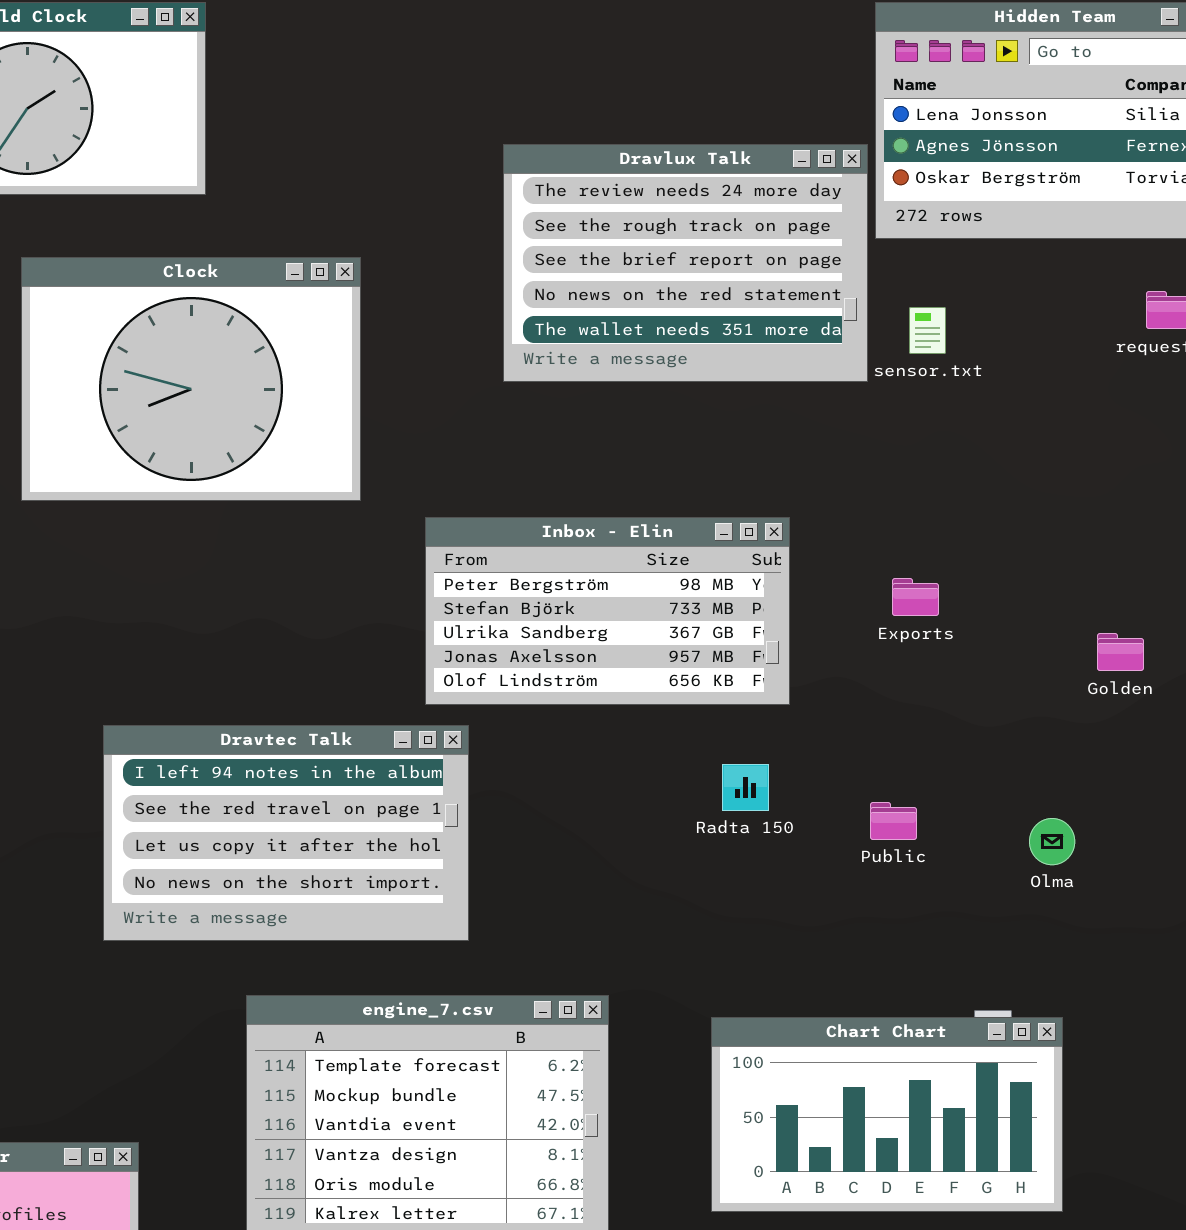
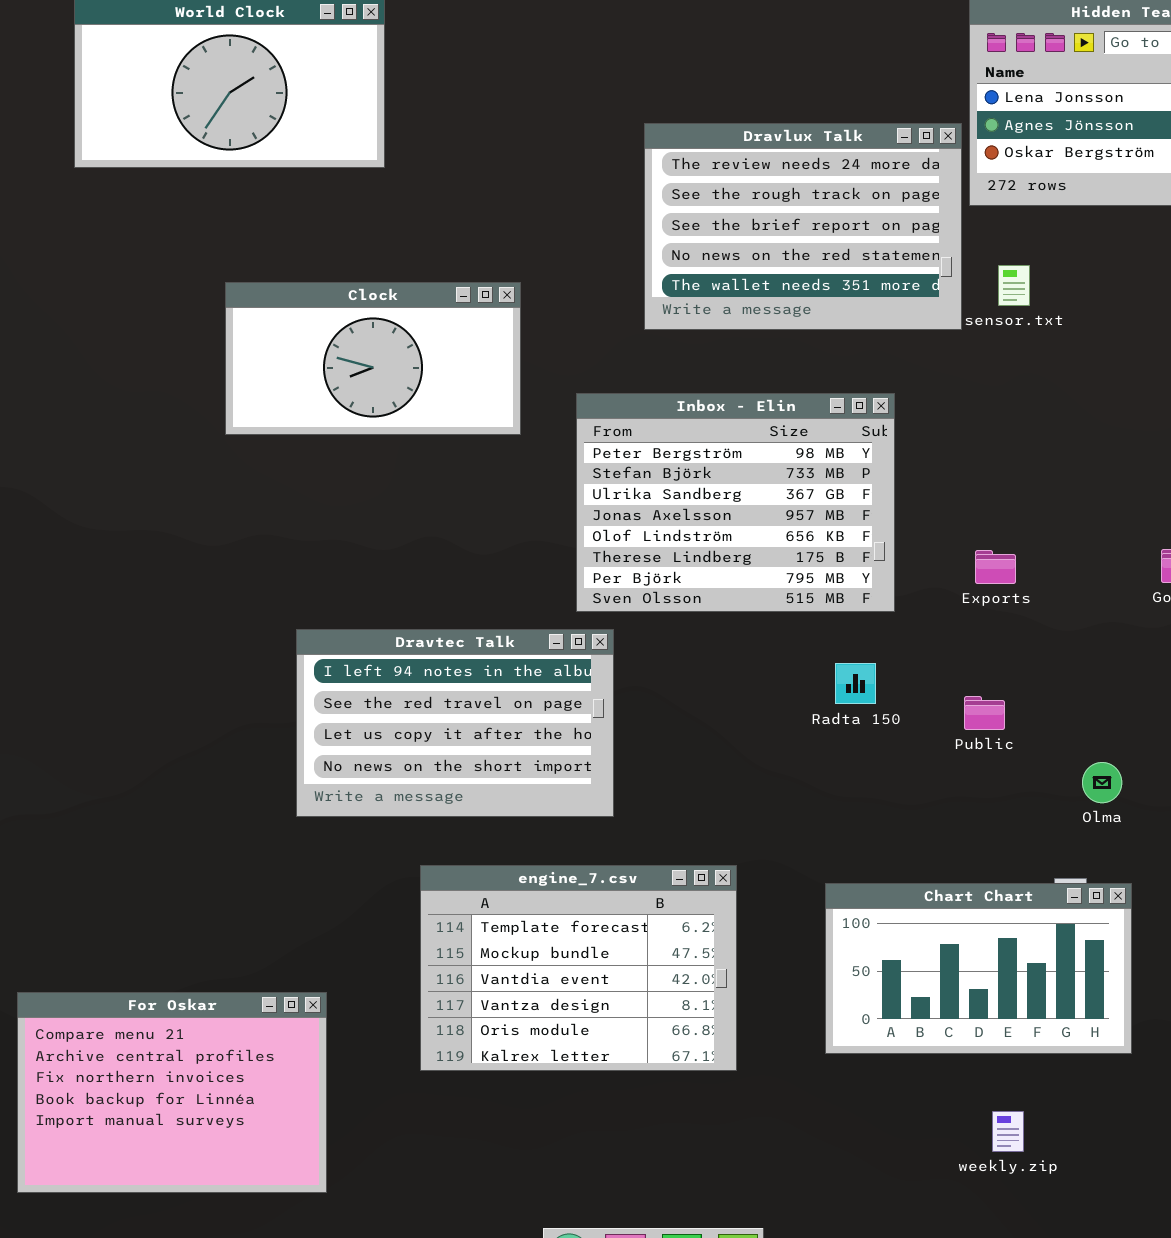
Clock: [21,257,361,501] -> [225,282,521,435], resized
Inbox - Elin: [425,517,790,705] -> [576,393,895,612], resized
Exports: [892,578,939,616] -> [975,550,1016,584], moved
Olma: [1029,818,1075,865] -> [1082,762,1122,803], moved

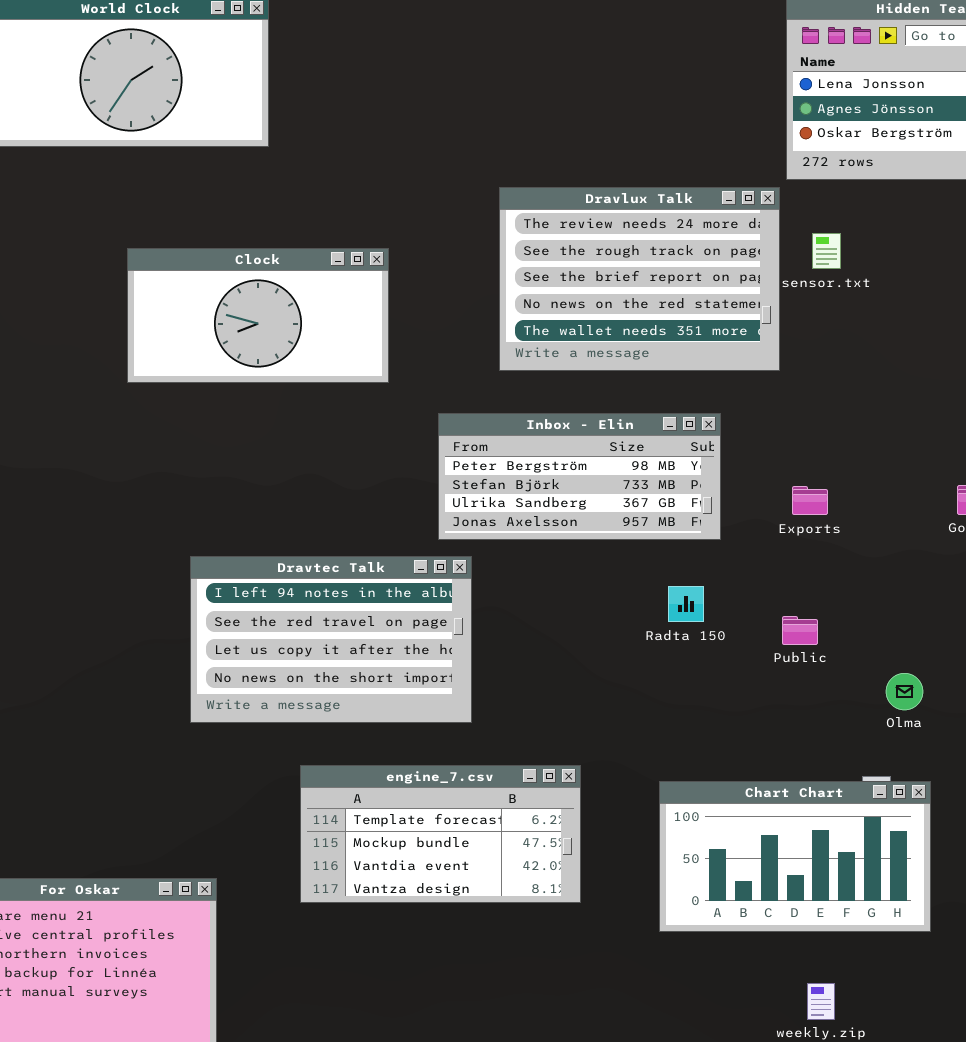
Dravlux Talk: [644,123,962,330] -> [499,187,780,371], moved
Inbox - Elin: [576,393,895,612] -> [438,413,721,540], resized
engine_7.csv: [420,865,737,1071] -> [300,765,581,903], resized

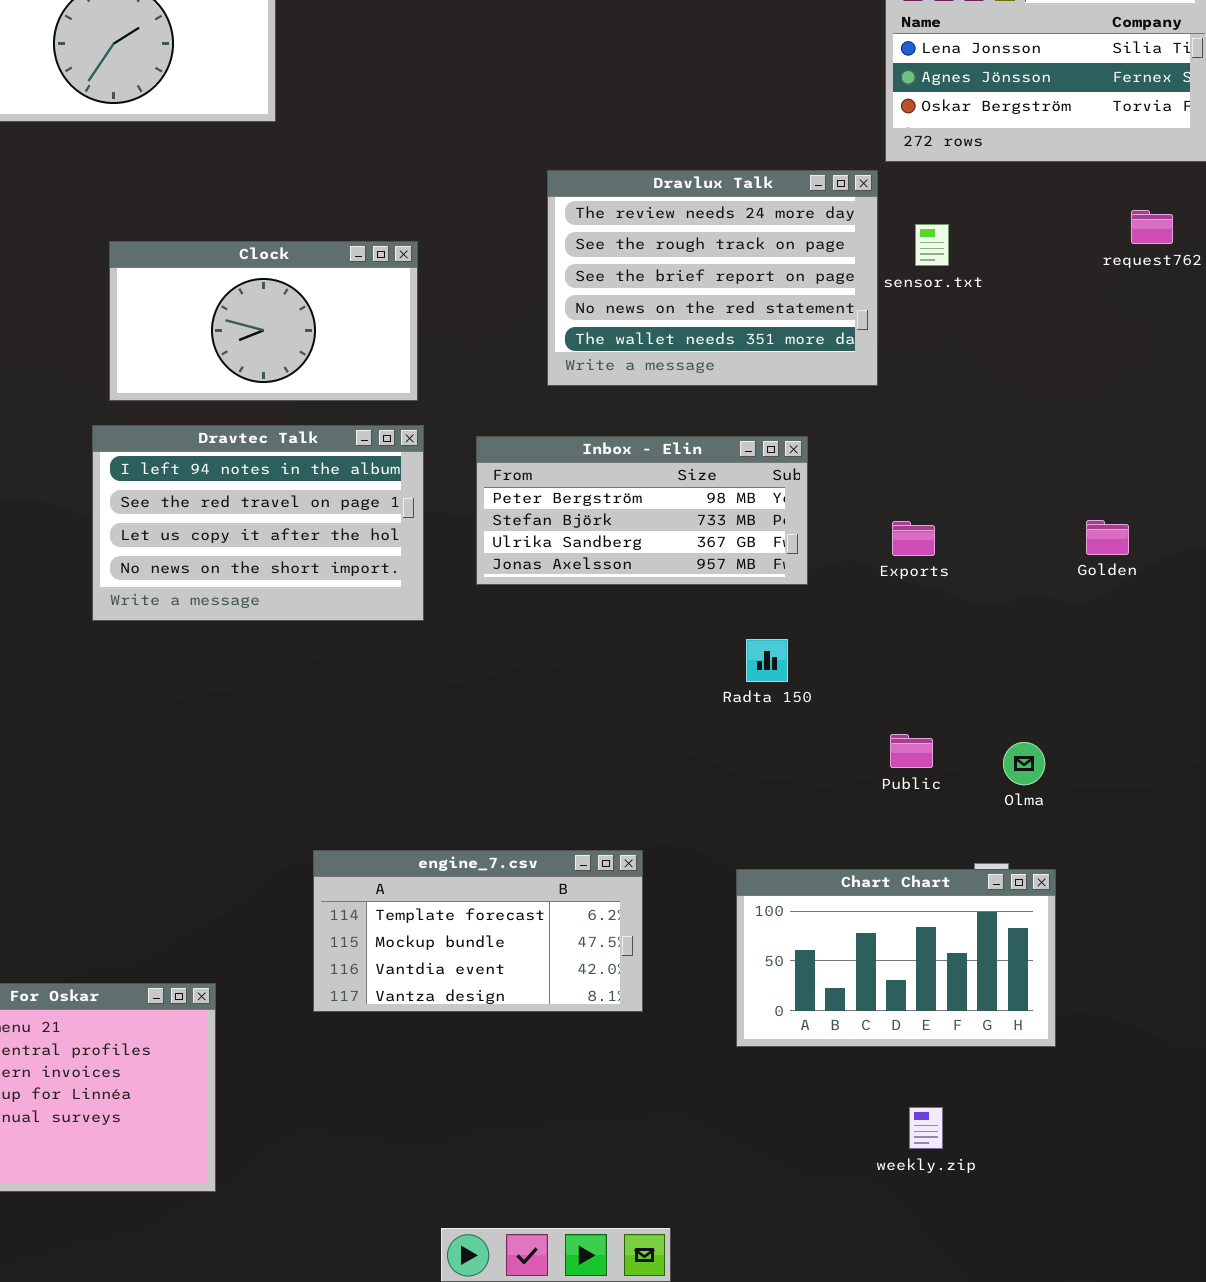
Dravtec Talk: [190,556,472,723] -> [92,425,424,621], moved
Public: [782,616,818,645] -> [890,734,933,768], moved

